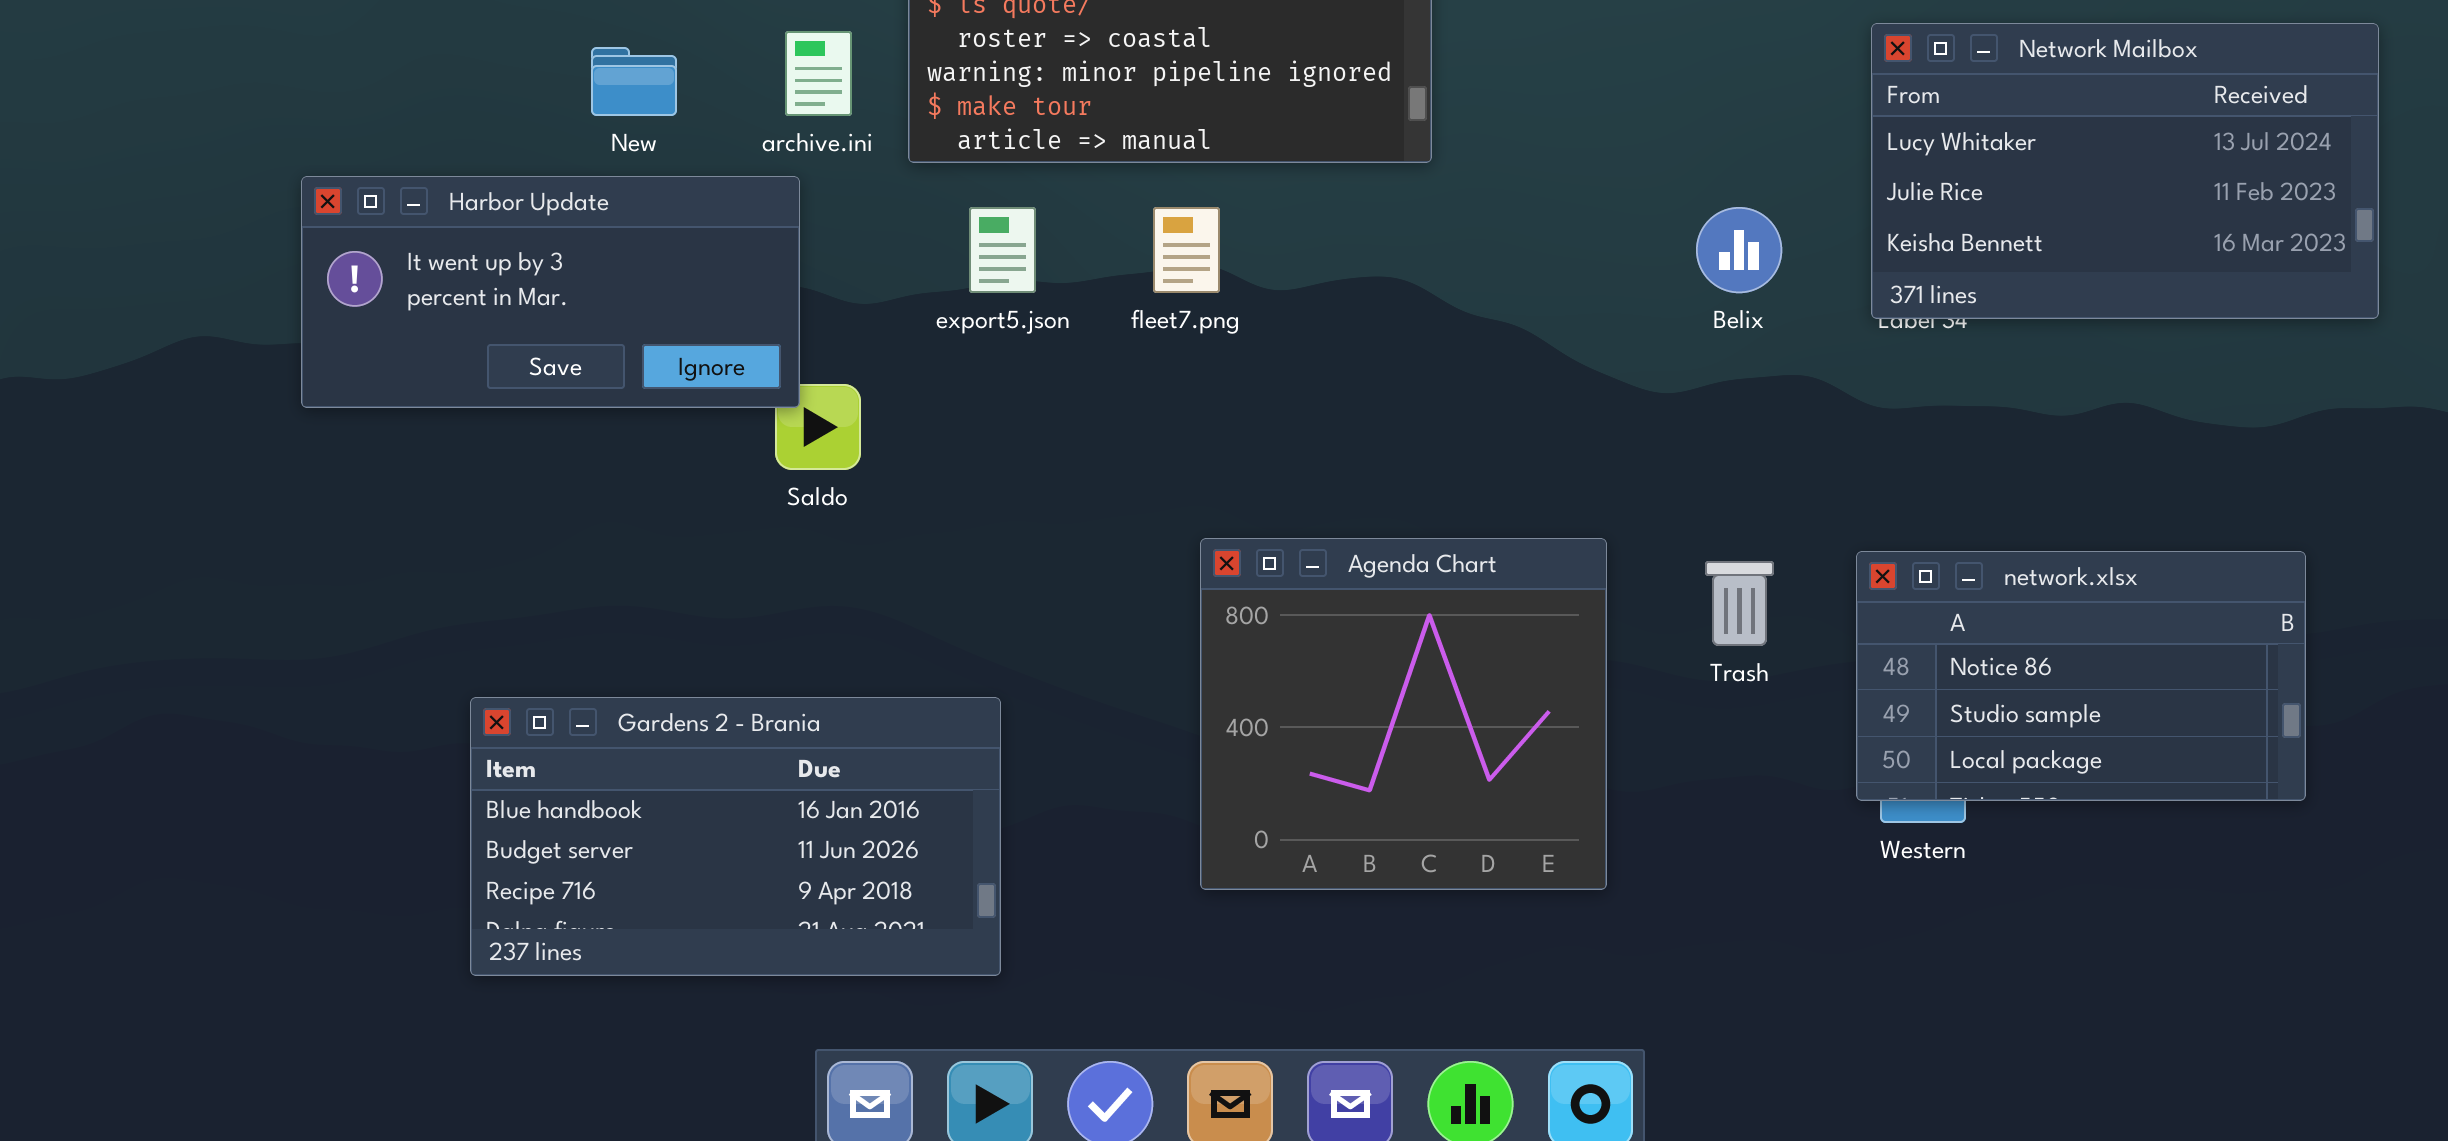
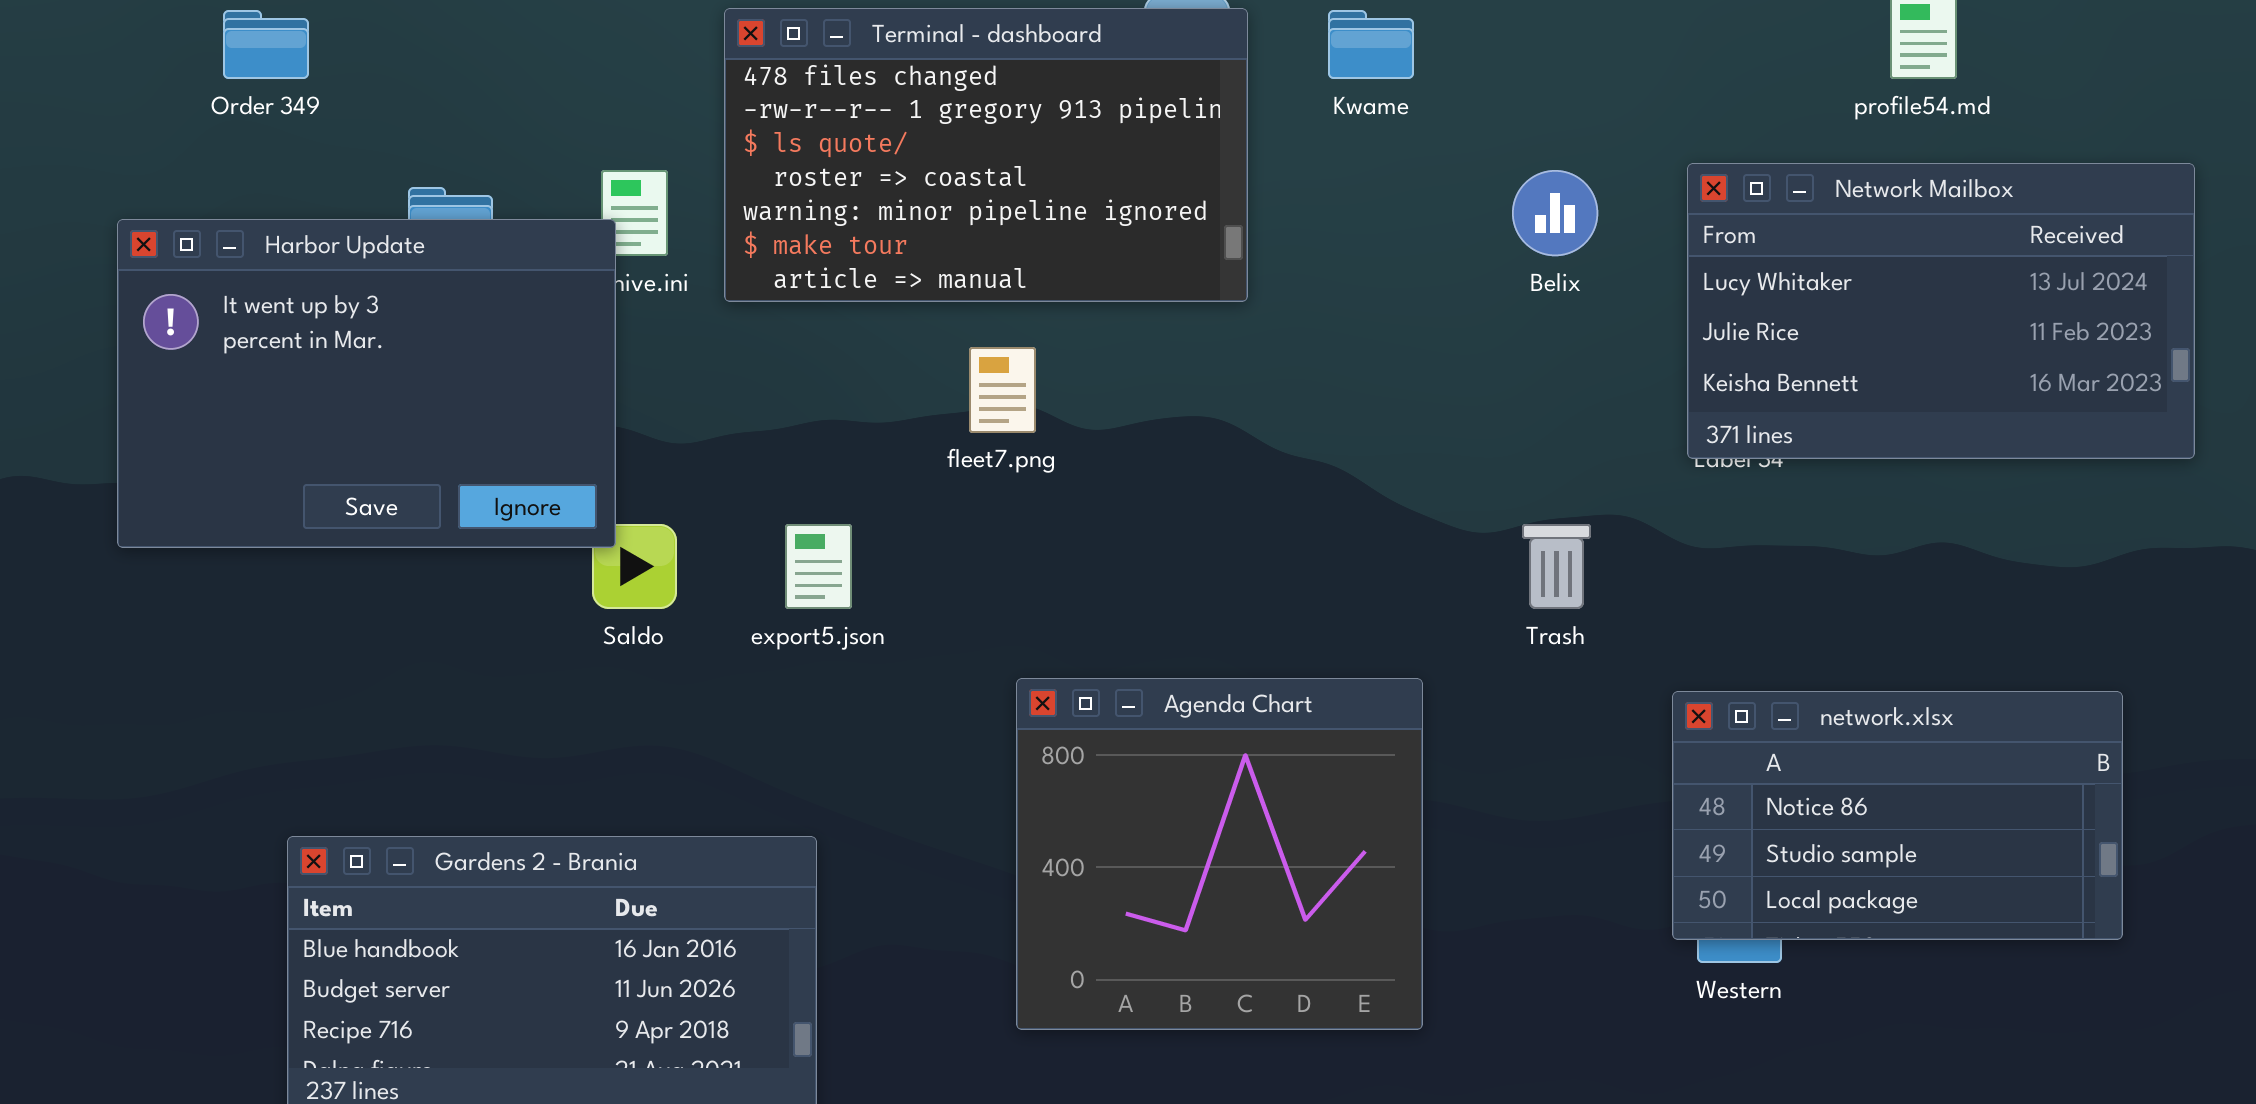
Harbor Update: [301,176,800,408] -> [117,219,616,548], resized
export5.json: [969,207,1036,293] -> [785,524,852,609], moved
Belix: [1696,207,1782,293] -> [1512,170,1598,256], moved
Trash: [1705,561,1774,646] -> [1522,524,1591,609], moved

